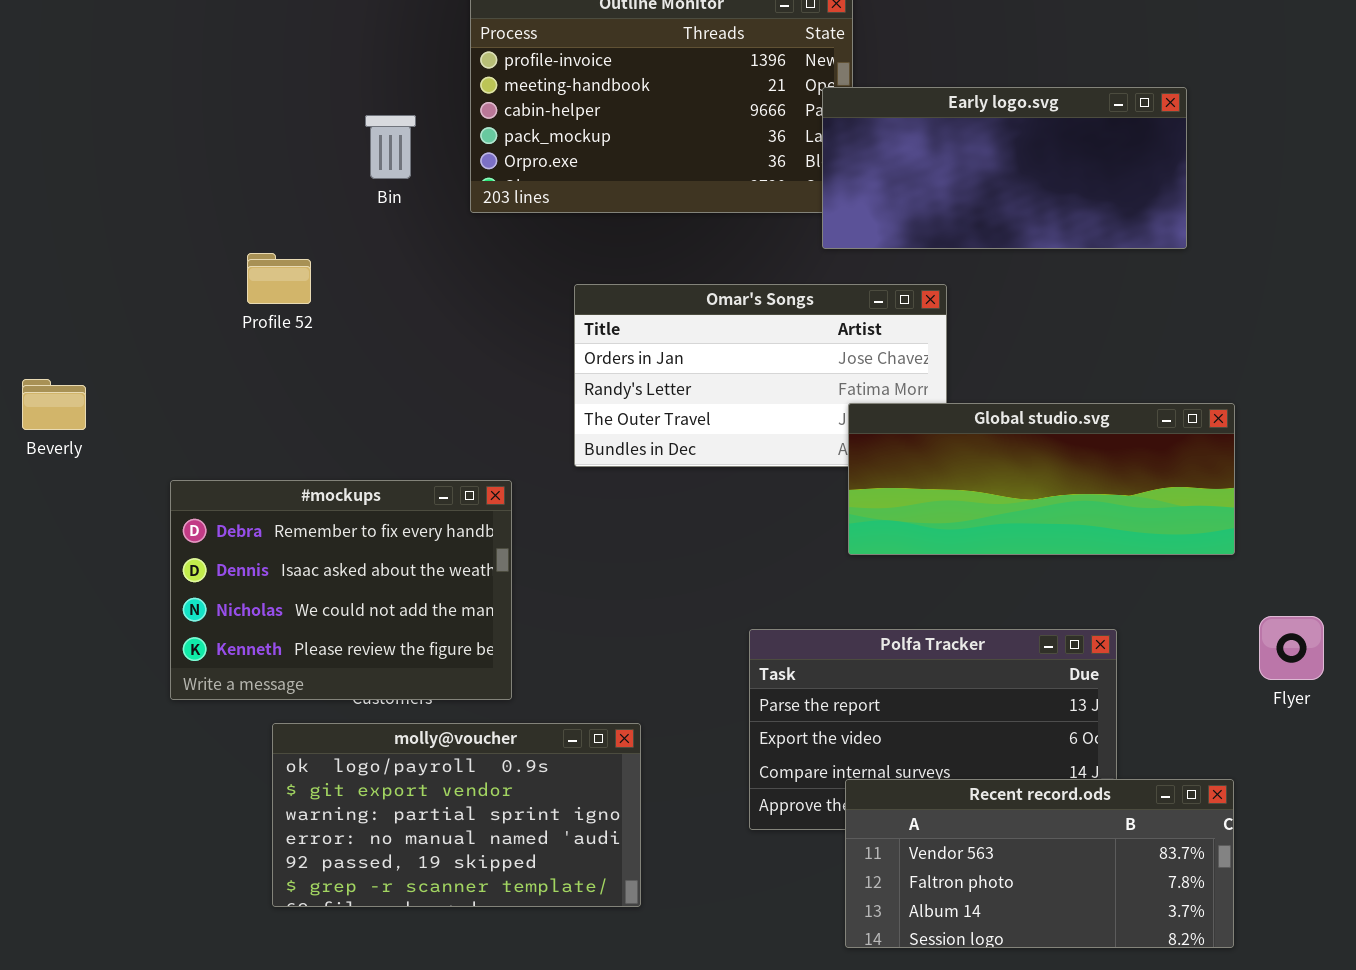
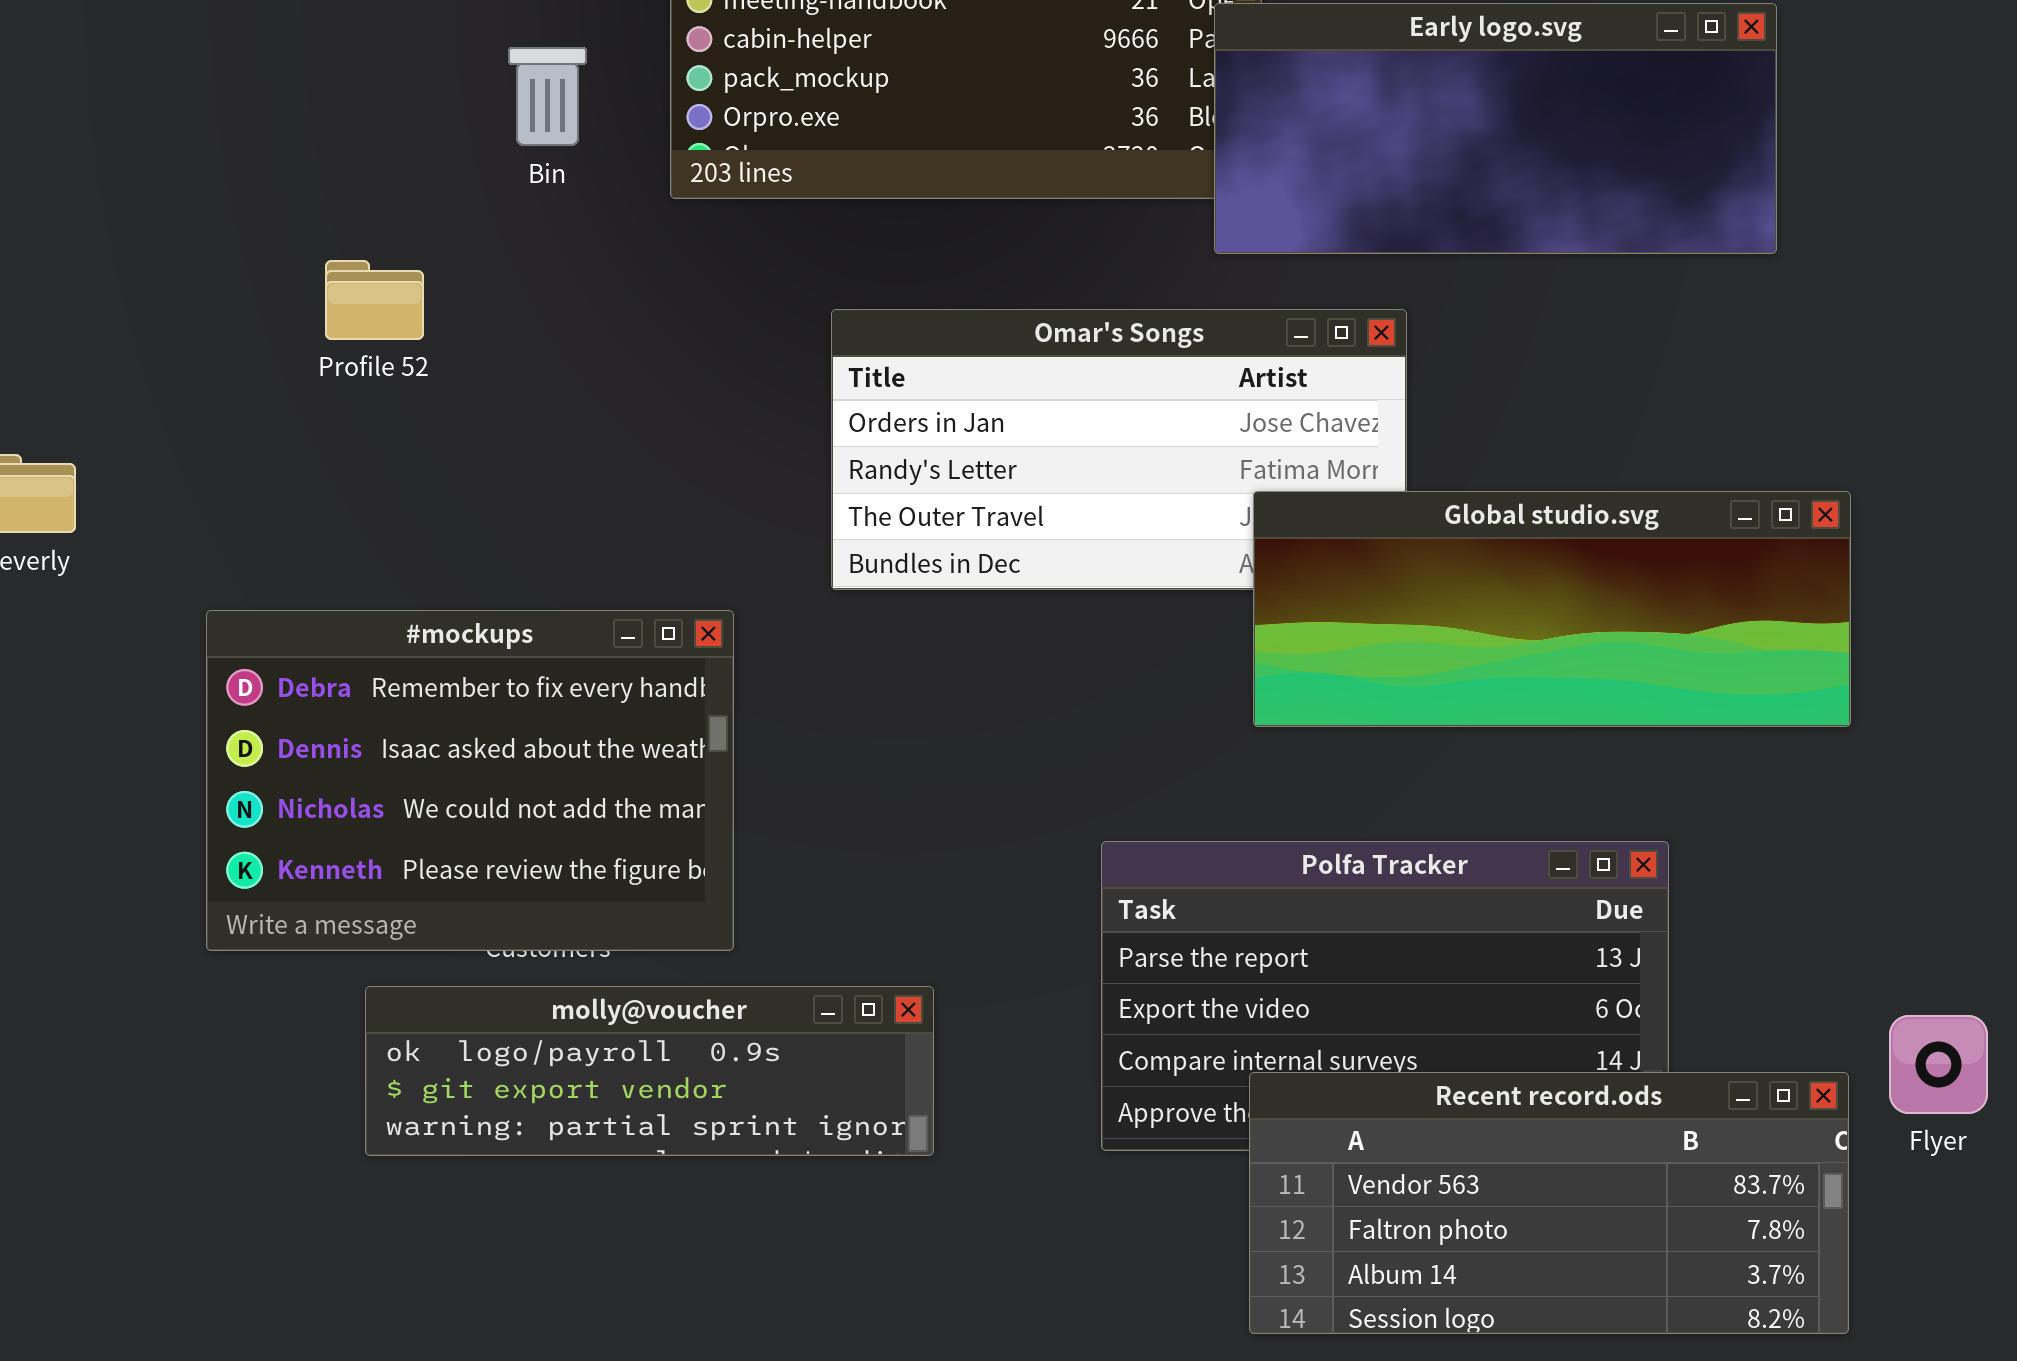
Flyer: [1259,616,1324,680] -> [1889,1015,1988,1114], moved
molly@voucher: [272,723,641,907] -> [365,986,934,1156], resized

